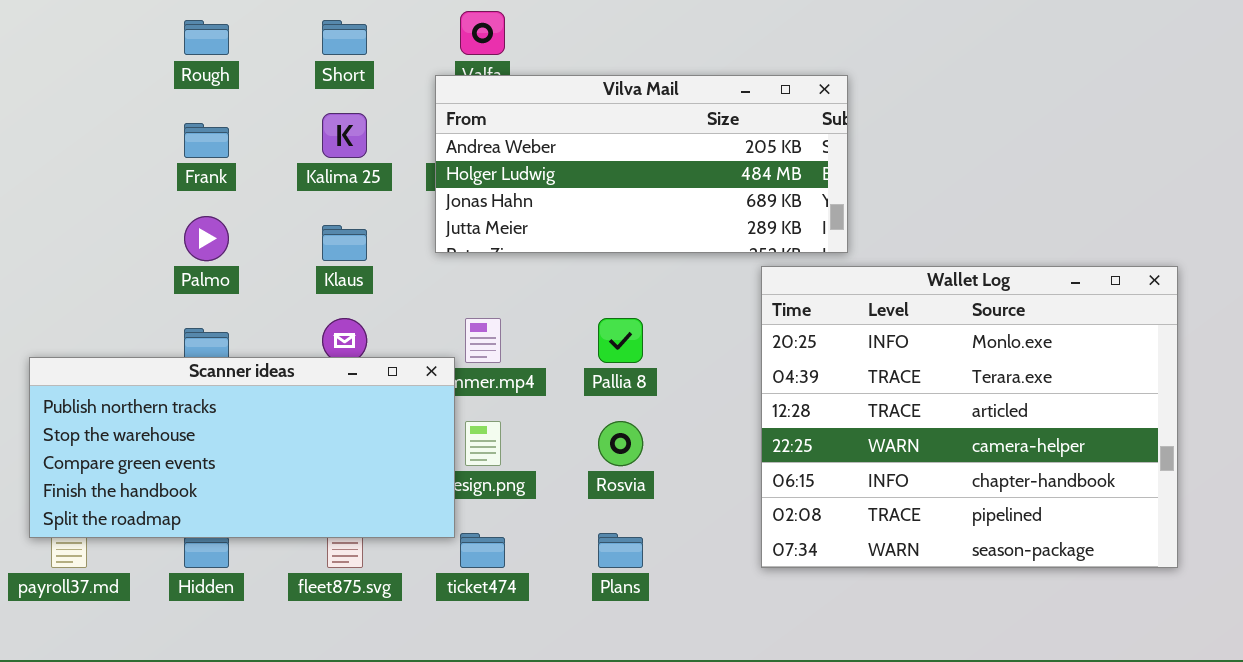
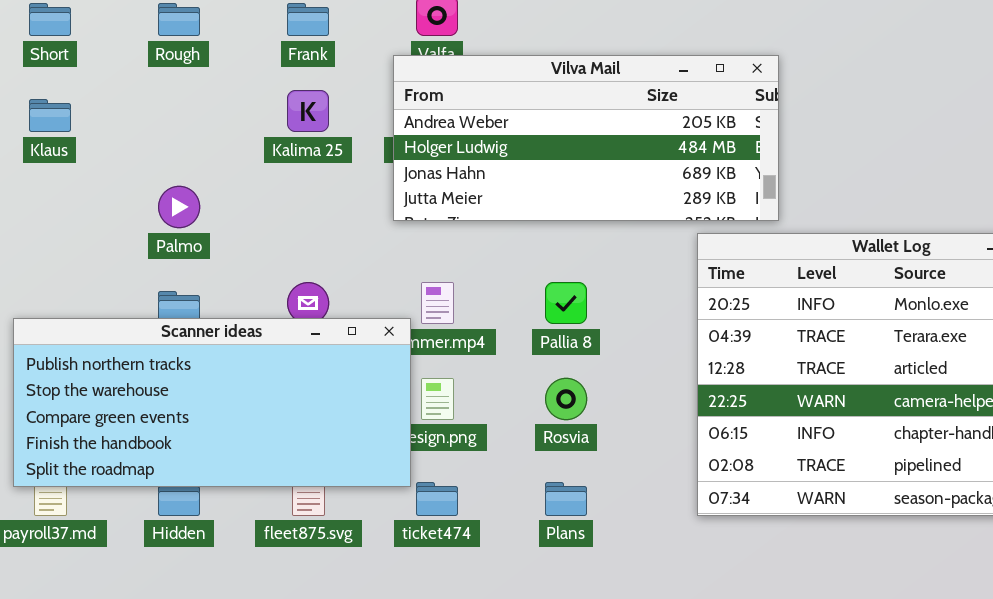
Short: [322,20,367,55] -> [29,3,71,36], moved
Frank: [184,123,229,158] -> [287,3,329,36], moved
Klaus: [322,225,367,261] -> [29,99,71,132], moved

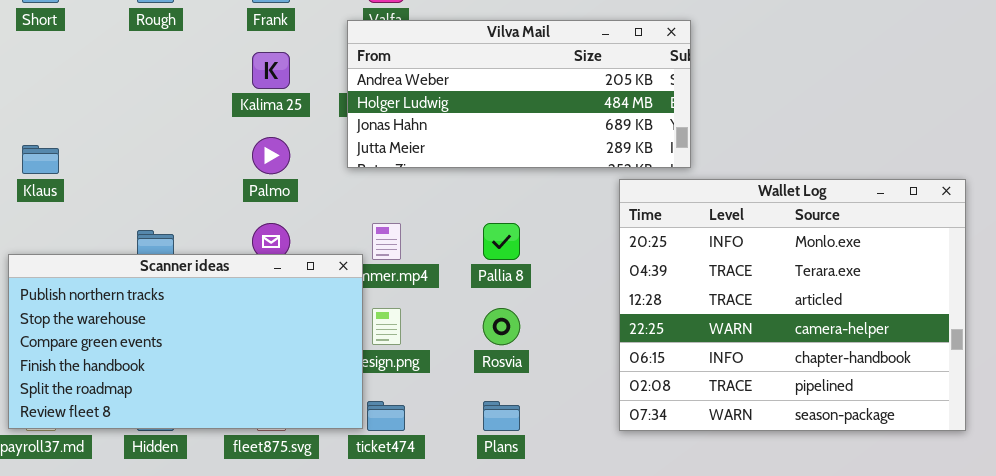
Klaus: [29,99,71,132] -> [22,145,59,174], moved
Palmo: [158,186,200,228] -> [252,137,290,174], moved
Scanner ideas: [13,318,411,487] -> [8,254,363,429], resized

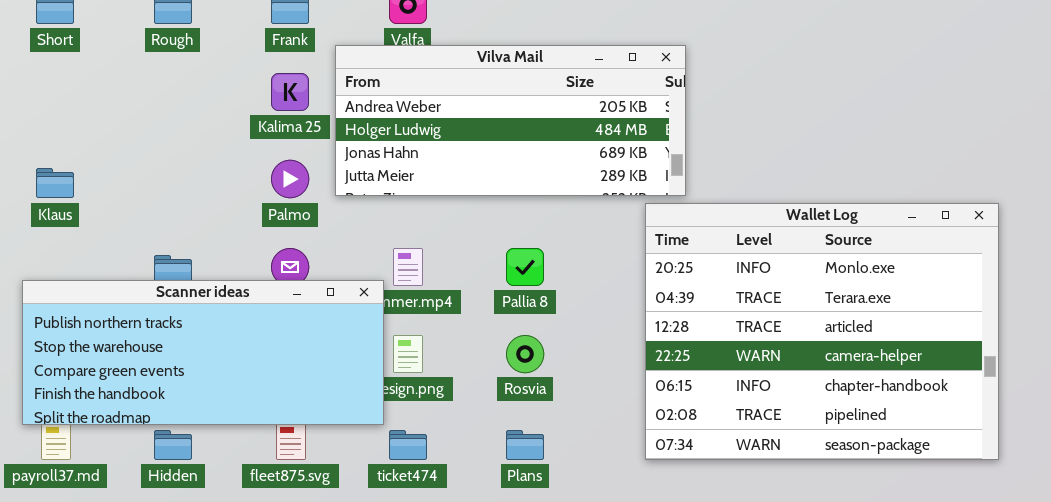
Vilva Mail: [347,20,691,168] -> [335,45,686,196], moved
Scanner ideas: [8,254,363,429] -> [22,280,384,425], resized

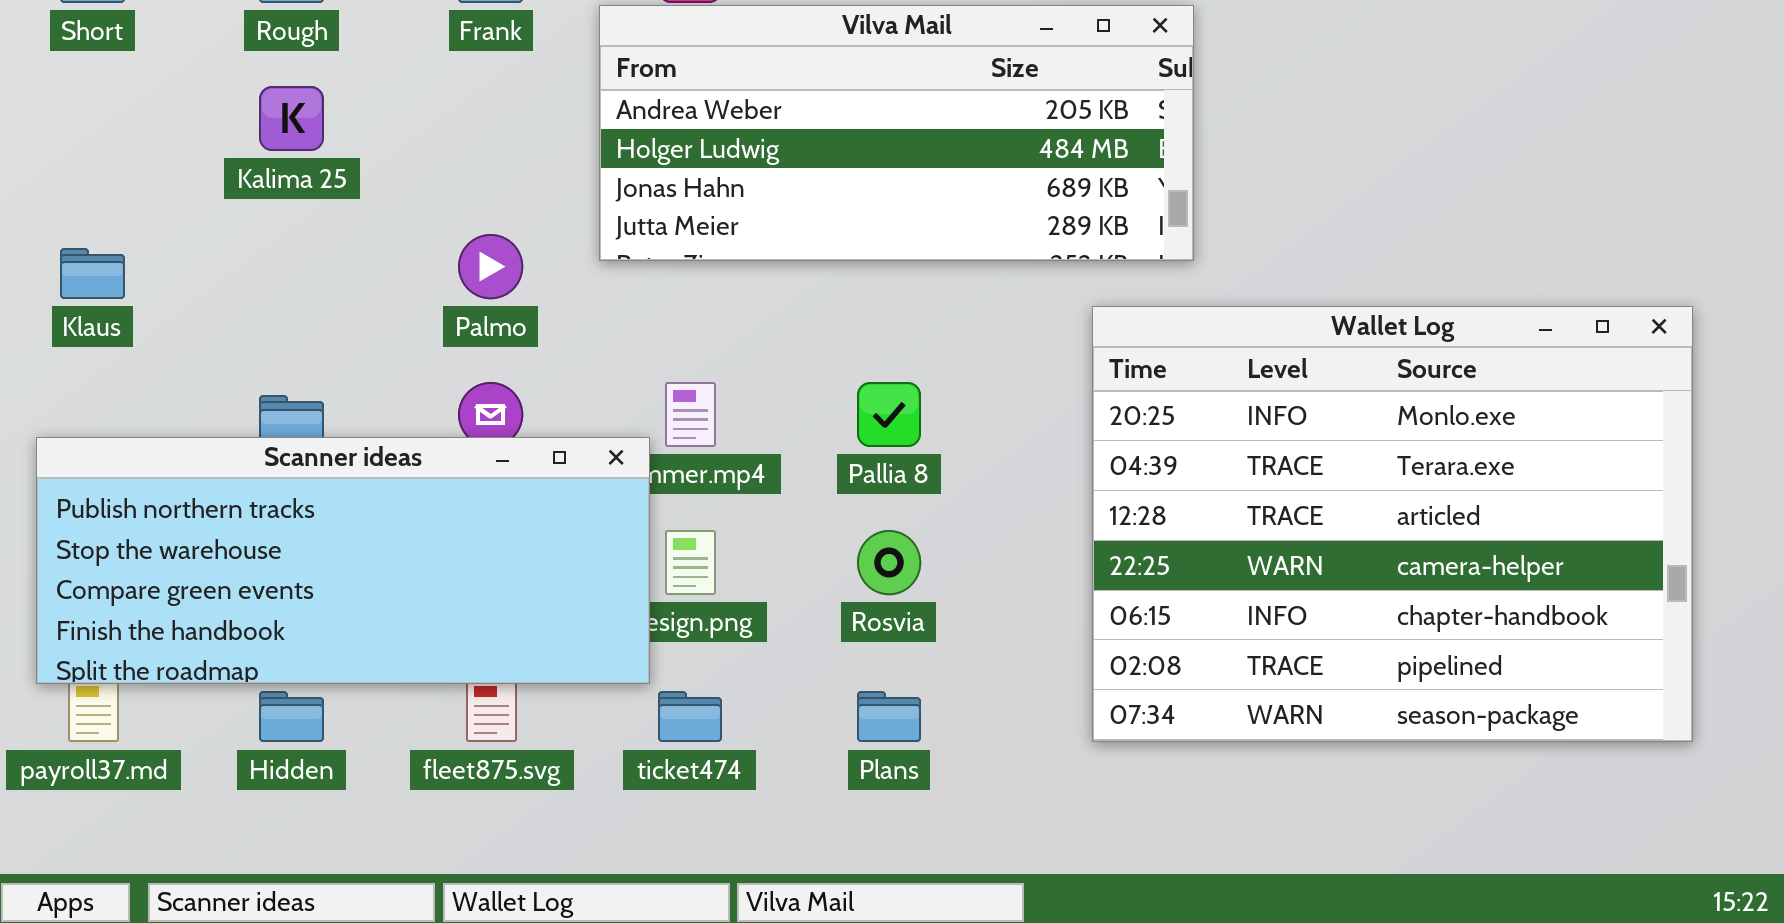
Vilva Mail: [335,45,686,196] -> [599,5,1194,261], moved
Kalima 25: [271,73,309,111] -> [259,86,324,151], moved

